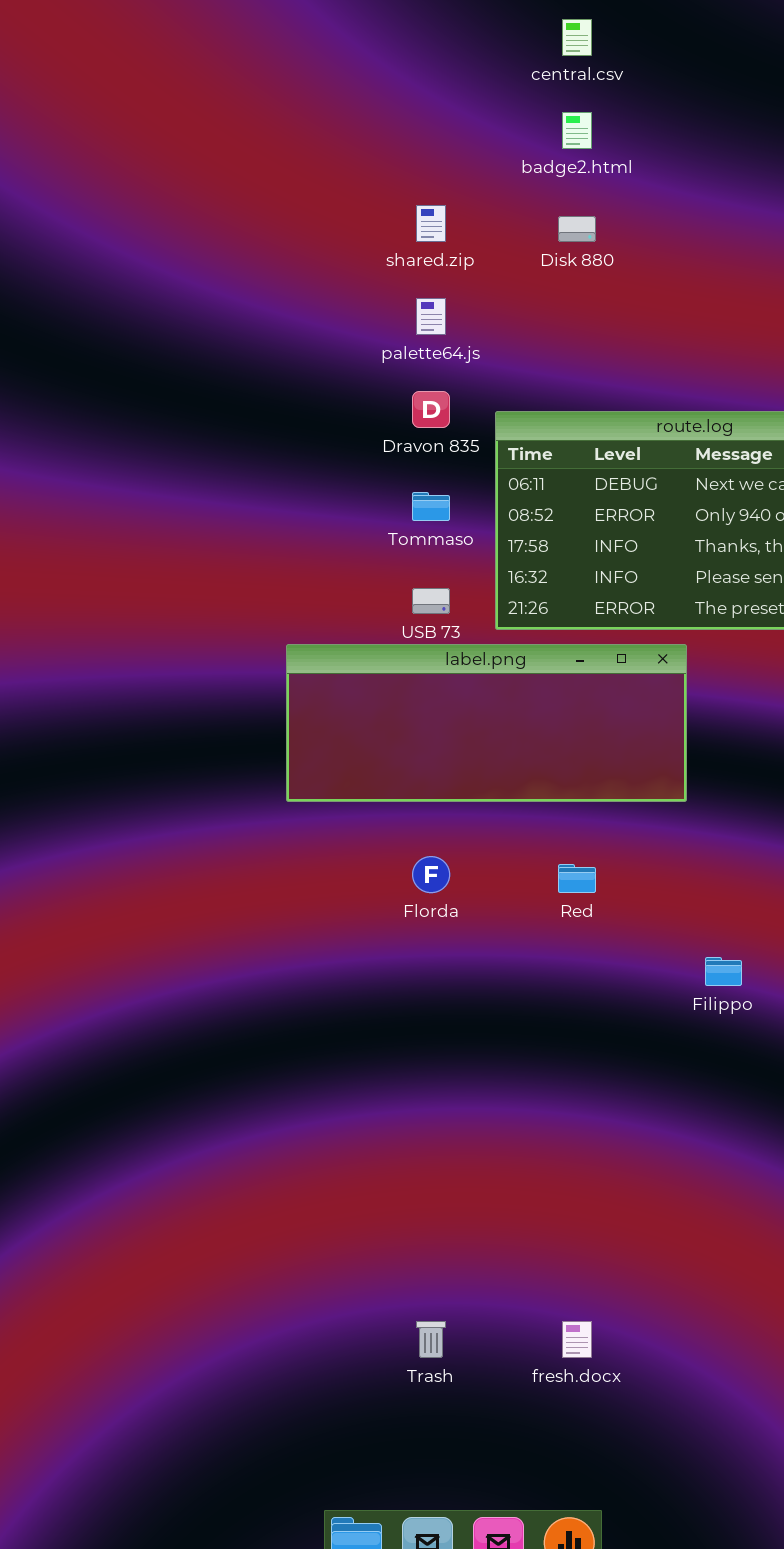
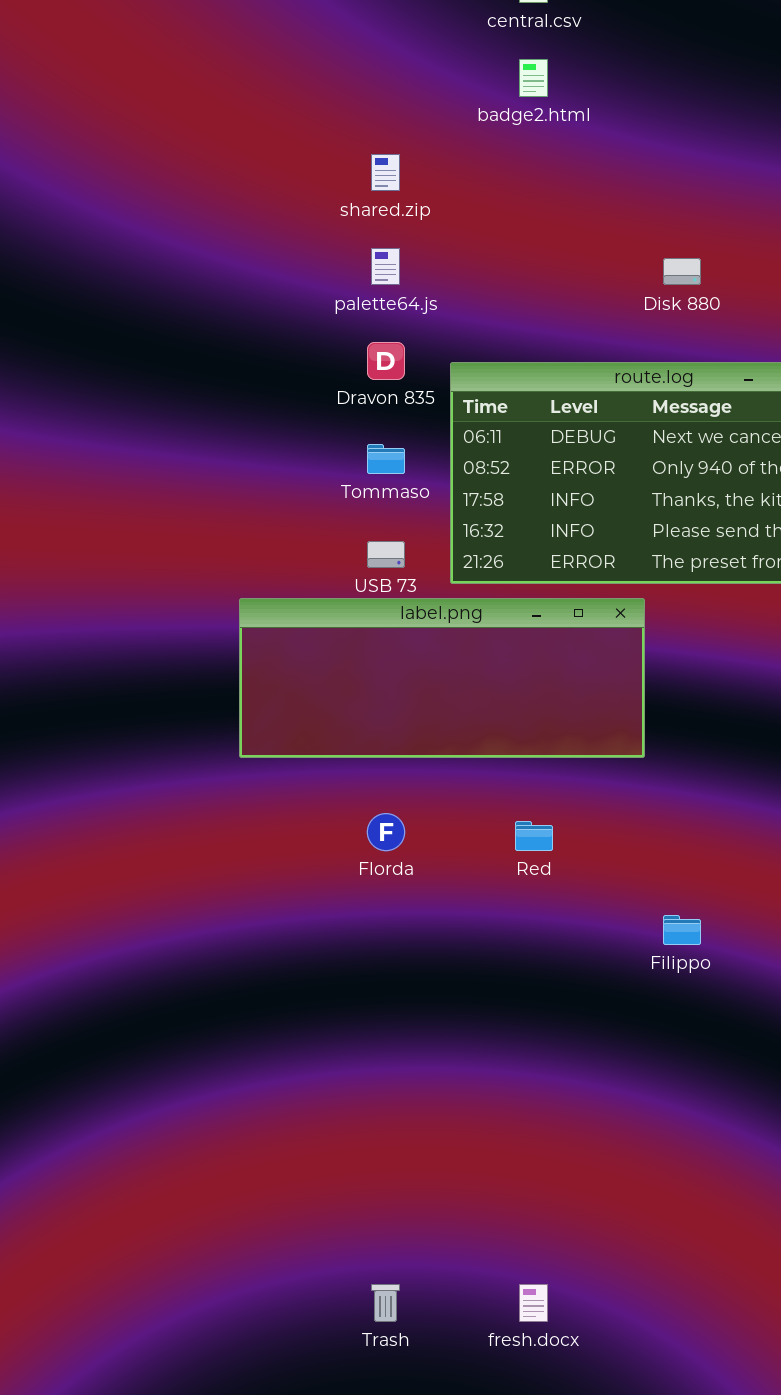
Disk 880: [558,216,596,242] -> [663,258,701,285], moved

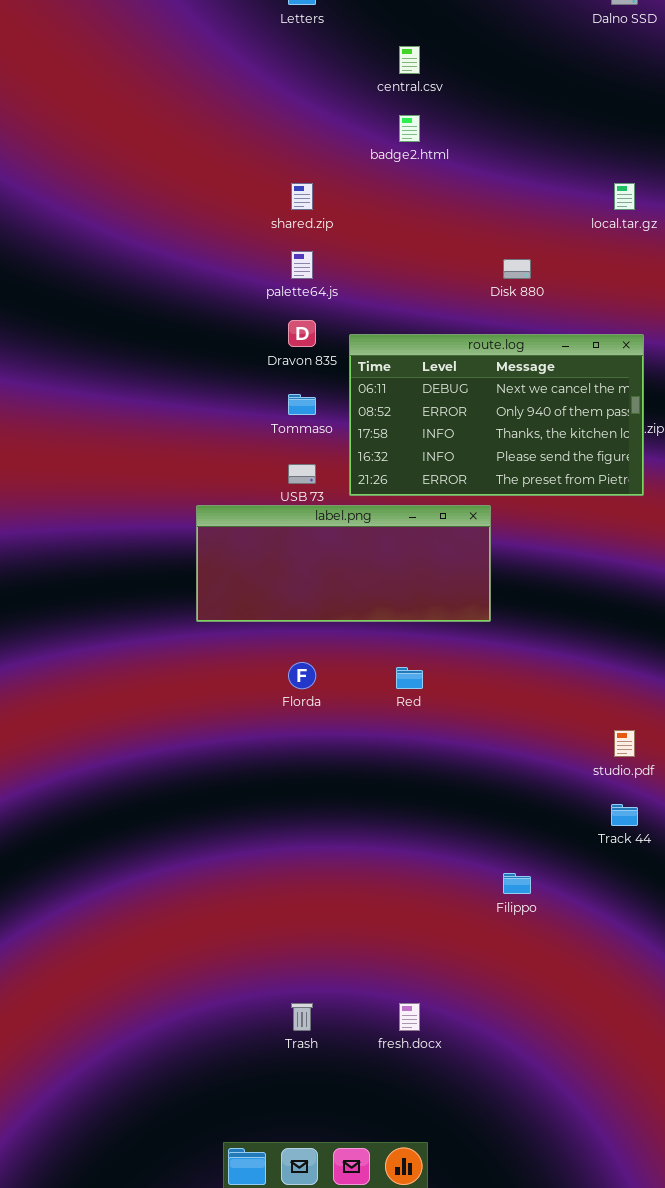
Filippo: [663,915,701,945] -> [503,873,531,894], moved

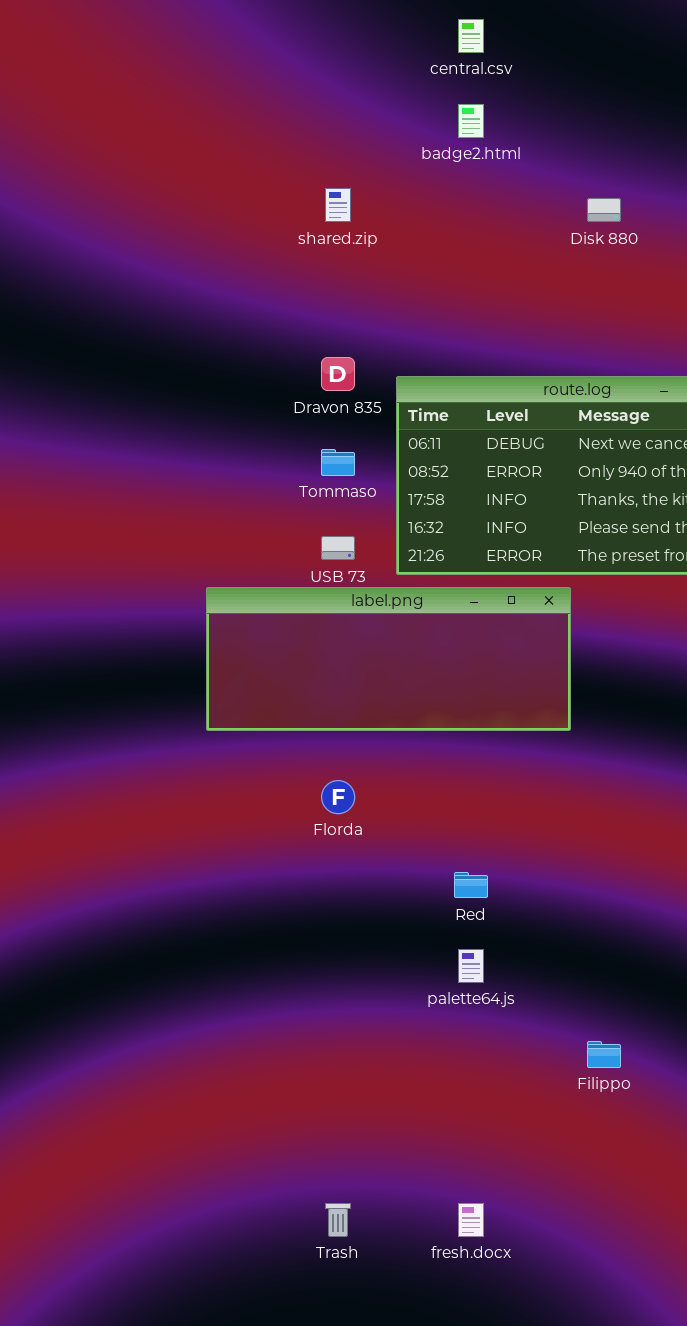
palette64.js: [291,251,313,279] -> [458,949,484,983], moved
Disk 880: [503,259,531,279] -> [587,198,621,222], moved
Red: [396,667,423,689] -> [454,872,488,898], moved

